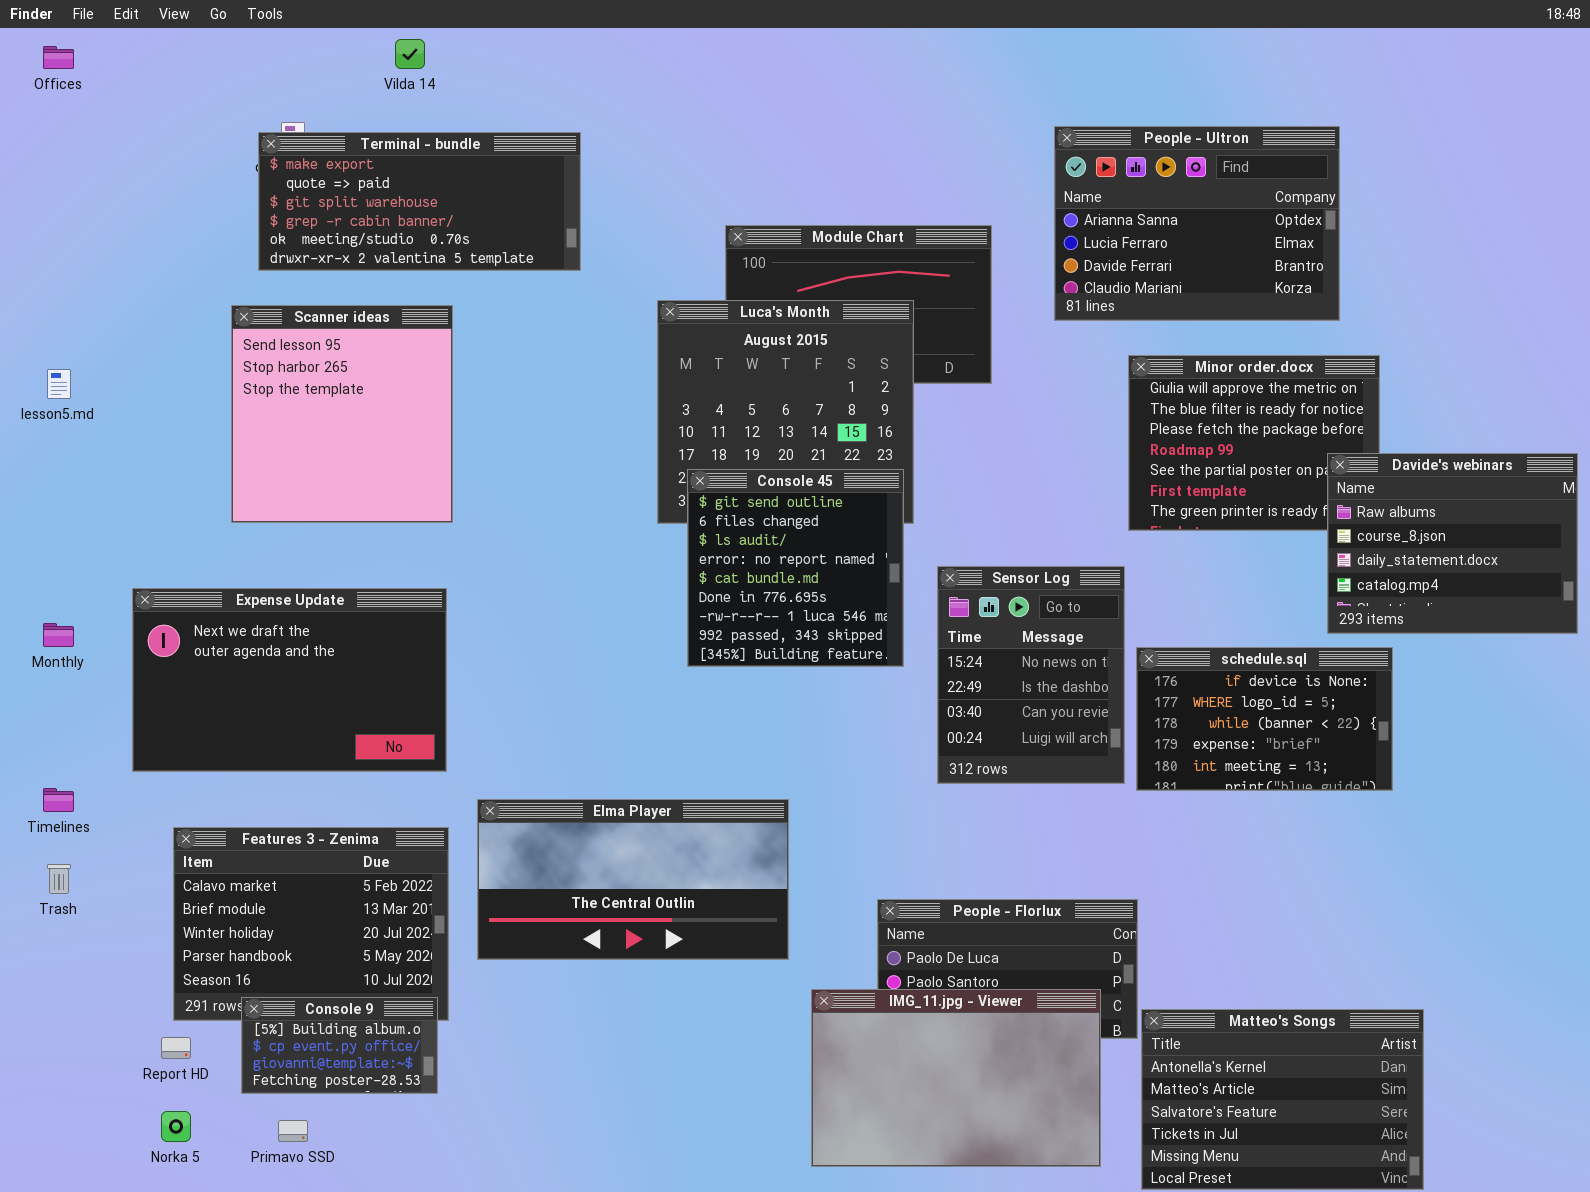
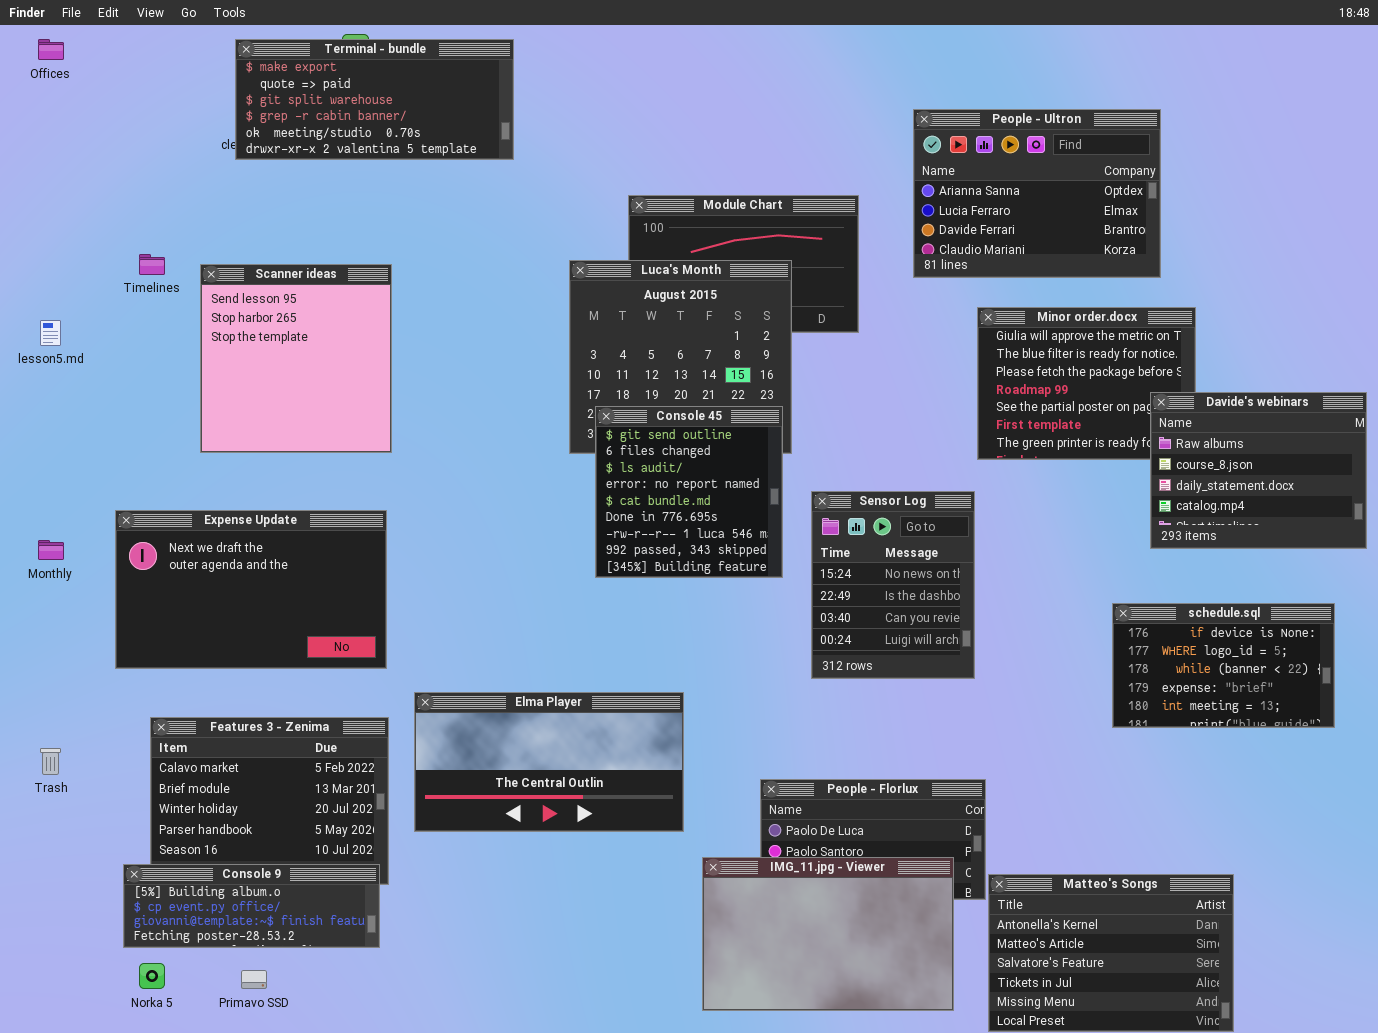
Terminal - bundle: [258,132,581,271] -> [235,39,514,160], moved
schedule.sql: [1136,647,1393,791] -> [1112,603,1335,728], moved
Timelines: [43,788,74,812] -> [139,254,165,275], moved
Console 9: [241,997,438,1094] -> [123,864,380,948], resized

